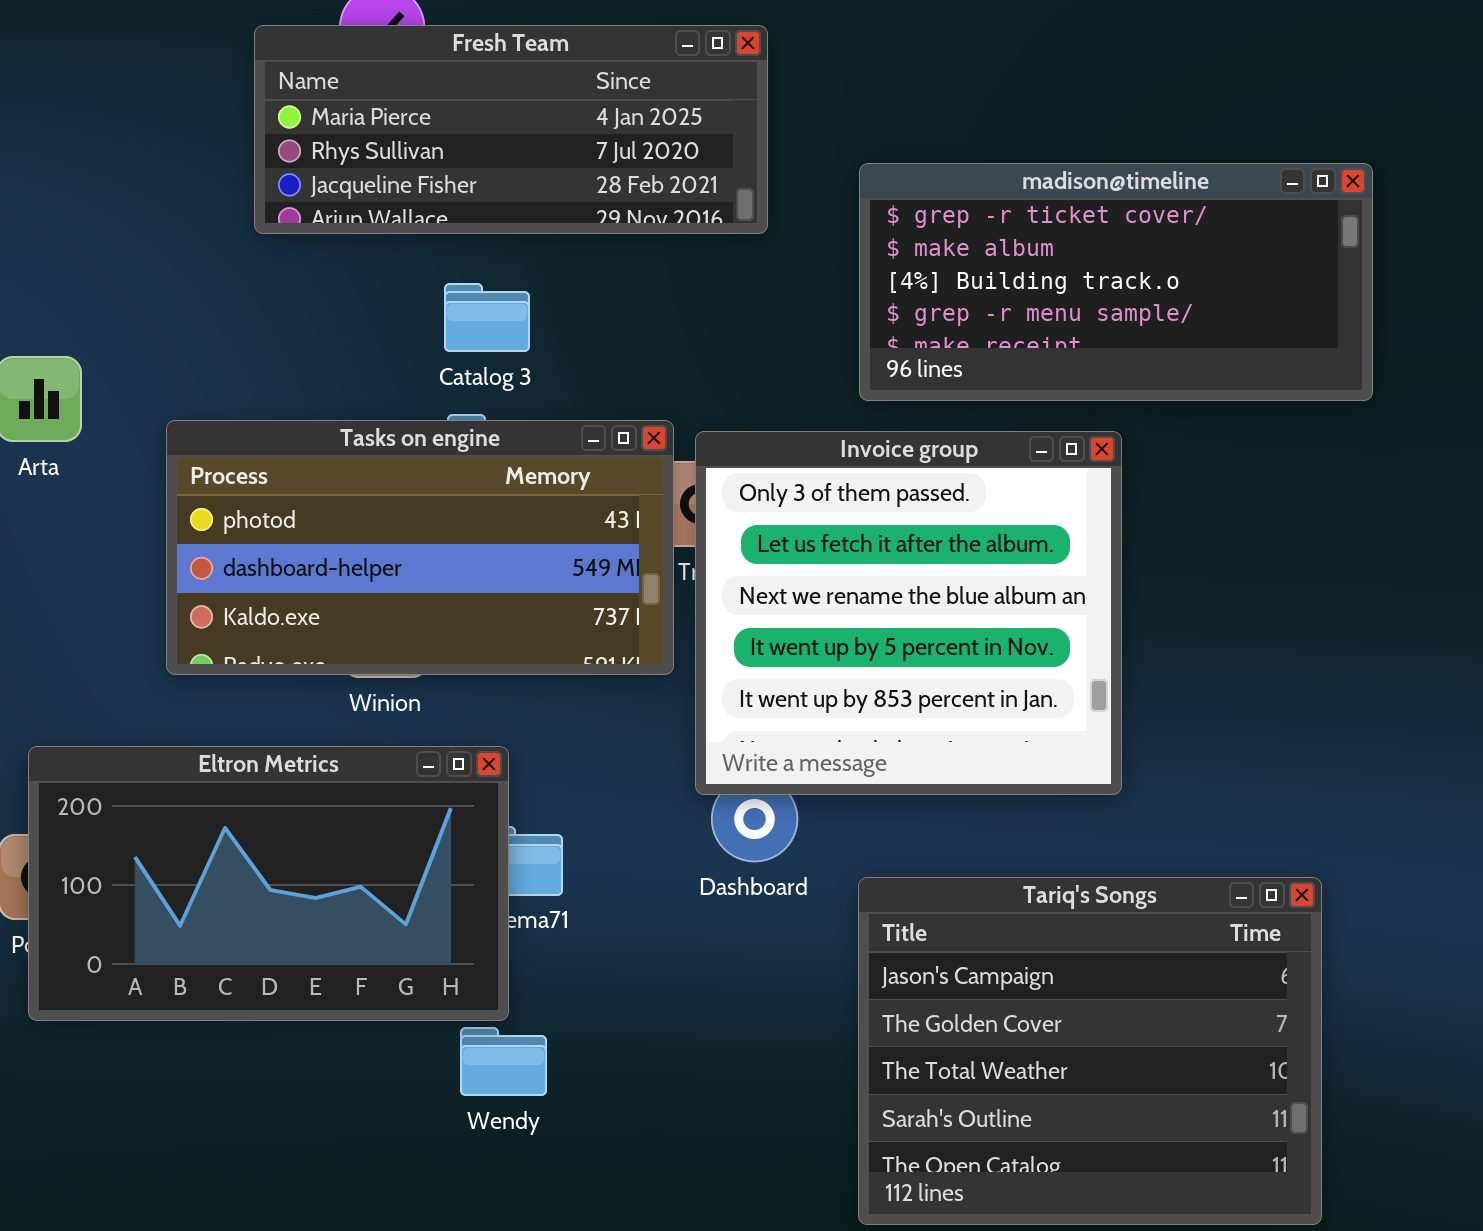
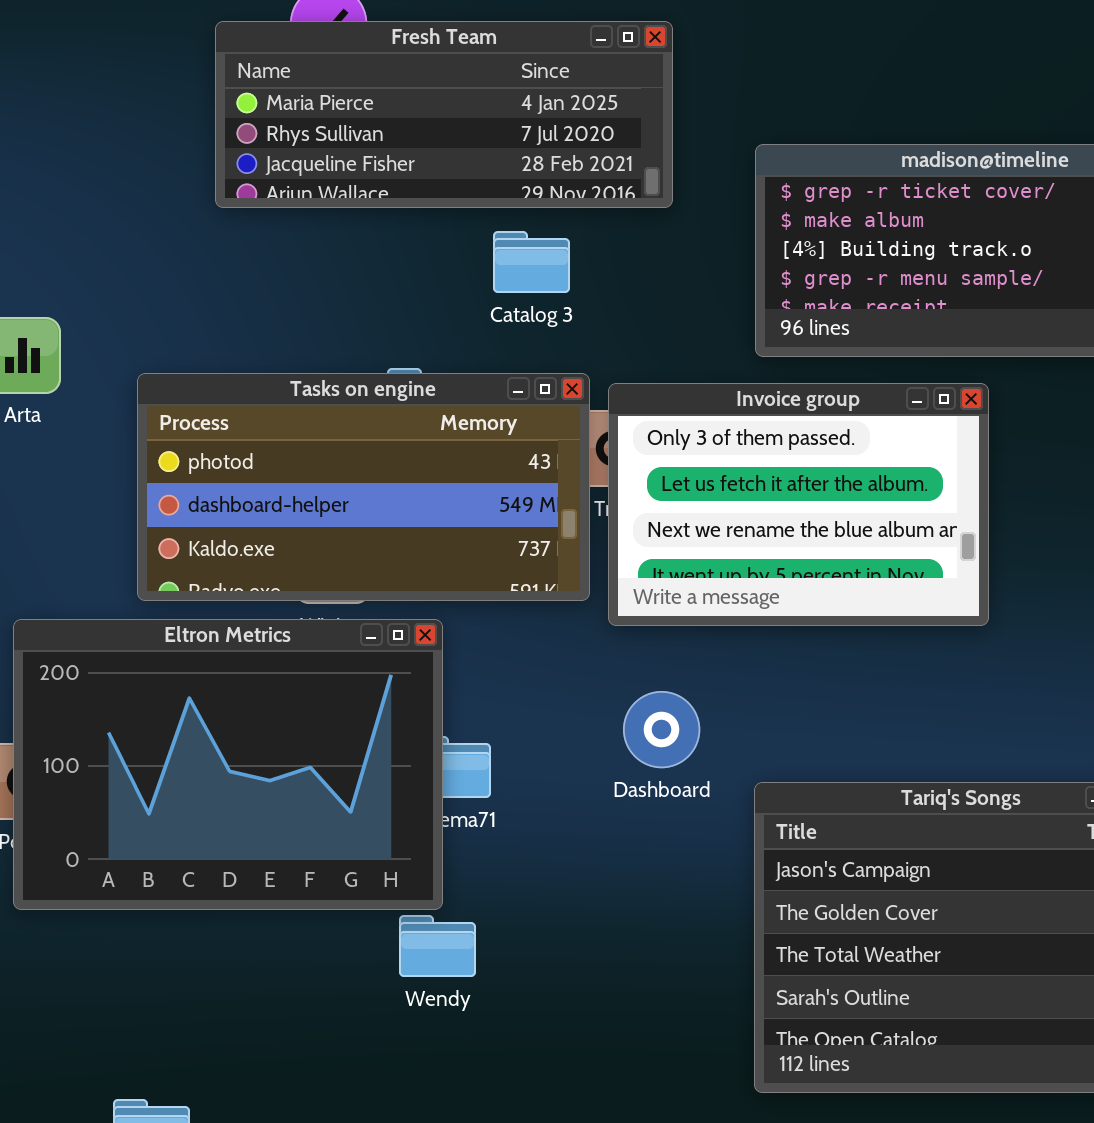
Catalog 3: [444,283,530,352] -> [493,231,570,293], moved
Invoice group: [695,431,1122,795] -> [608,383,989,626], resized
Eltron Metrics: [28,746,509,1021] -> [13,619,443,910], resized

